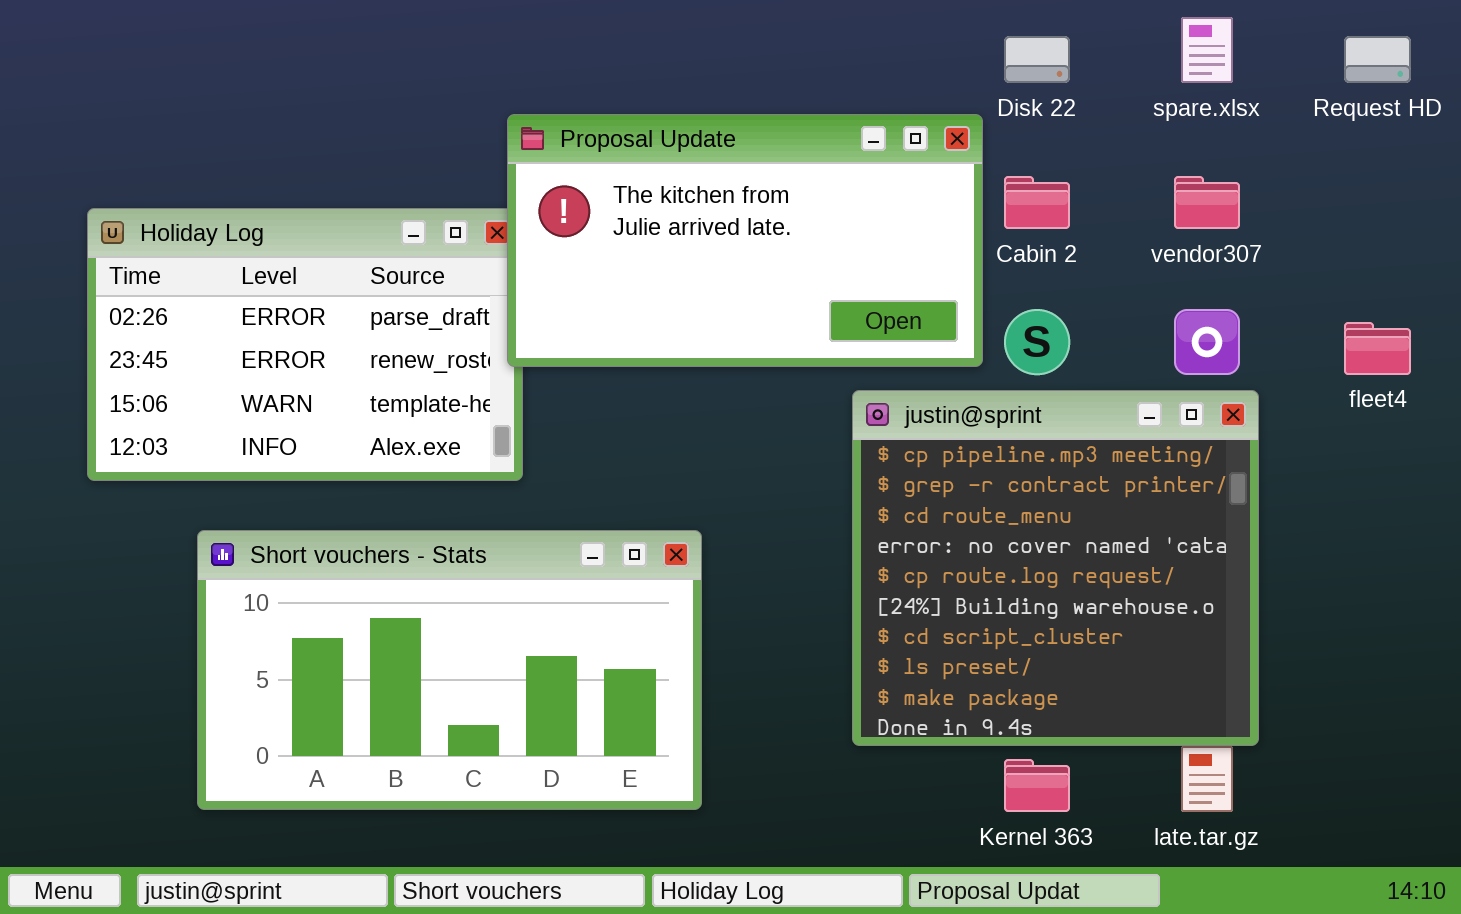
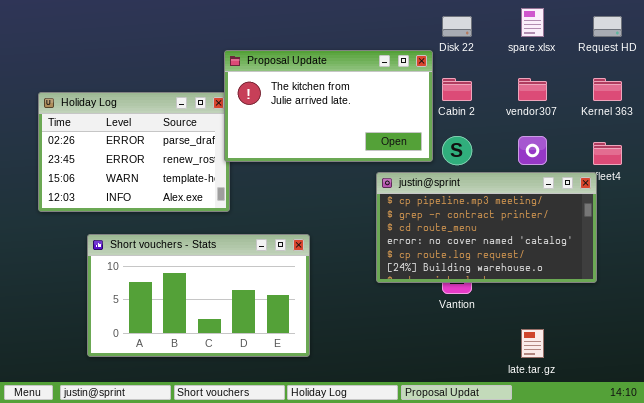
justin@sprint: [852,390,1259,746] -> [376,172,597,283], resized
Kernel 363: [1004,759,1070,812] -> [593,78,622,101], moved

